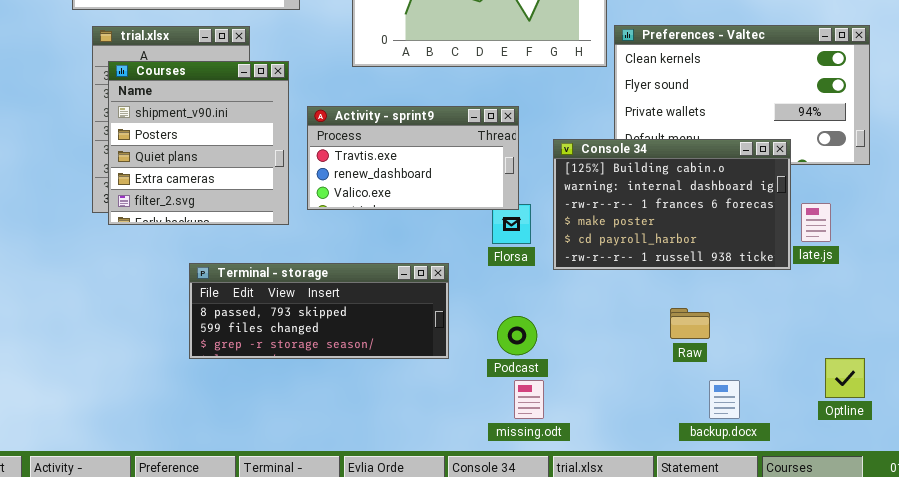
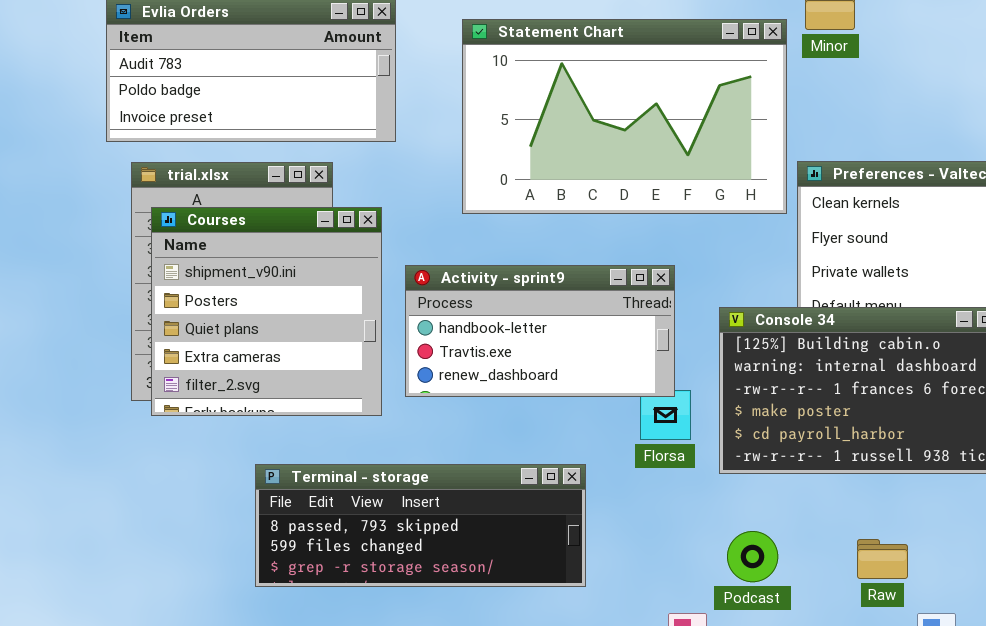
Activity - sprint9: [307,106,519,210] -> [405,265,675,397], scrolled up 1 row
Raw: [670,308,710,339] -> [857,539,908,579], moved
Podcast: [497,316,537,355] -> [727,531,778,582], moved

